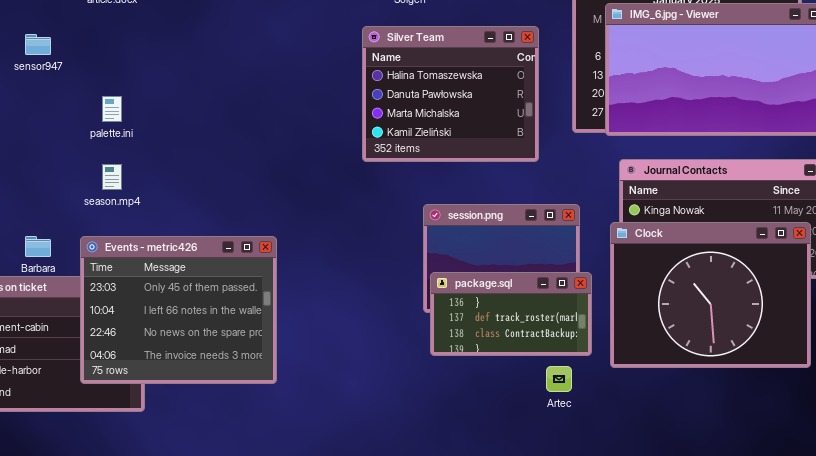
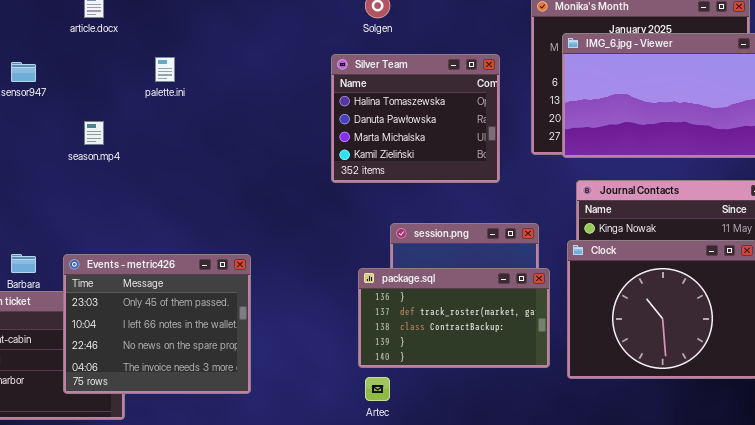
palette.ini: [102,96,122,122] -> [155,57,175,82], moved
season.mp4: [102,164,122,190] -> [84,121,104,145], moved
package.sql: [430,272,592,356] -> [358,268,550,368], resized
Artec: [546,366,572,392] -> [365,377,390,401], moved

